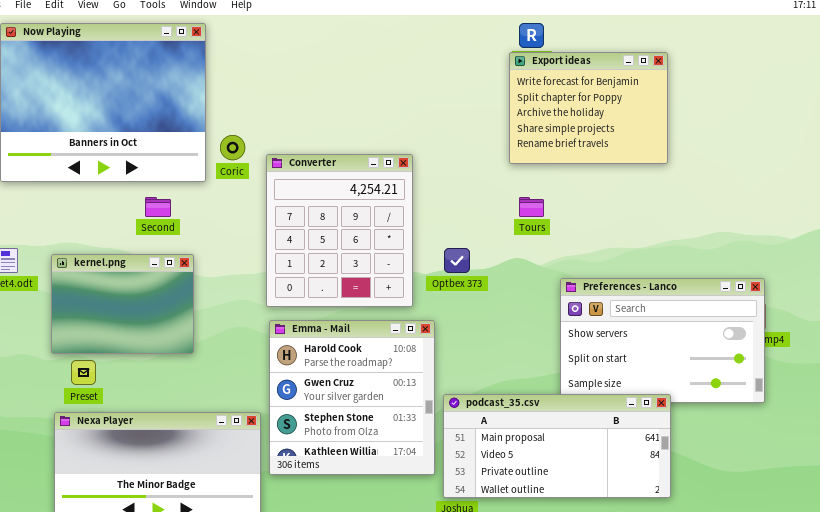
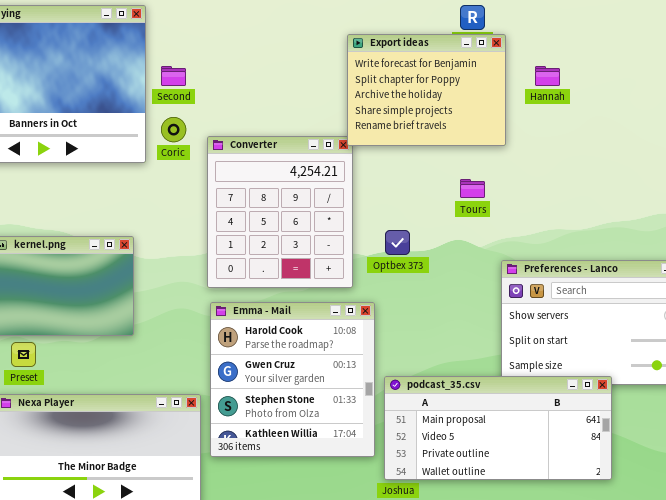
Export ideas: [509,52,668,164] -> [347,34,506,146], moved
Second: [145,197,171,217] -> [161,66,186,86], moved

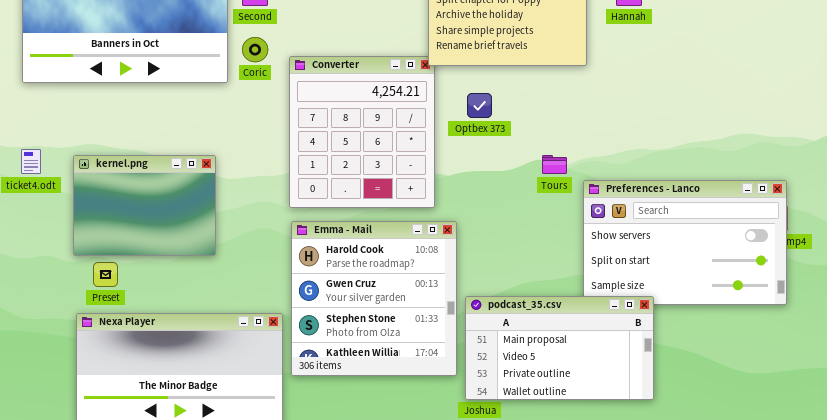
Tours: [460,179,485,198] -> [542,155,567,174], moved
Optbex 373: [385,230,410,255] -> [467,93,492,118], moved
podcast_35.csv: [384,376,612,480] -> [465,296,654,400], resized

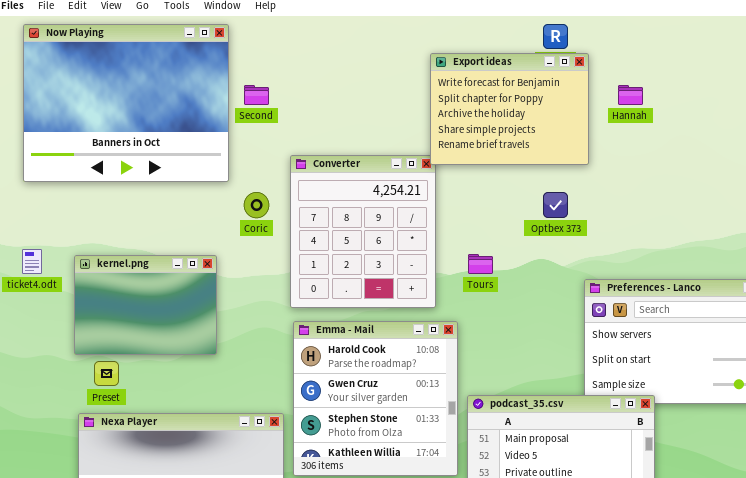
Coric: [242,37,268,62] -> [244,192,269,218], moved
Optbex 373: [467,93,492,118] -> [543,192,568,218], moved
Tours: [542,155,567,174] -> [468,254,493,274], moved

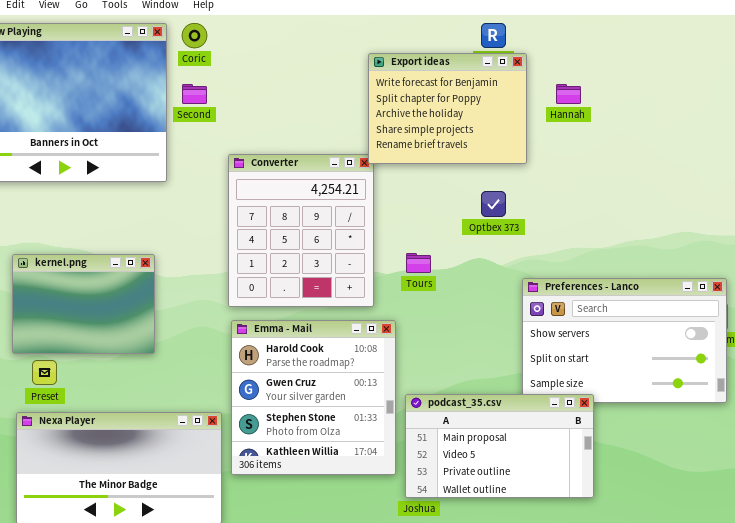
Coric: [244,192,269,218] -> [182,23,207,48], moved

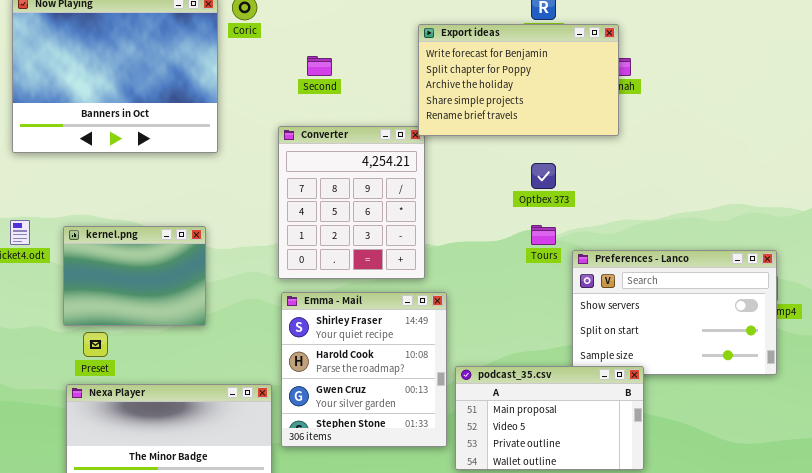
Export ideas: [368,53,527,164] -> [418,24,619,136], resized
Second: [182,84,207,104] -> [307,56,332,76], moved
Tours: [406,253,431,273] -> [531,225,556,245], moved
Emma - Mail: [231,320,396,475] -> [281,292,447,447], scrolled up 1 row

